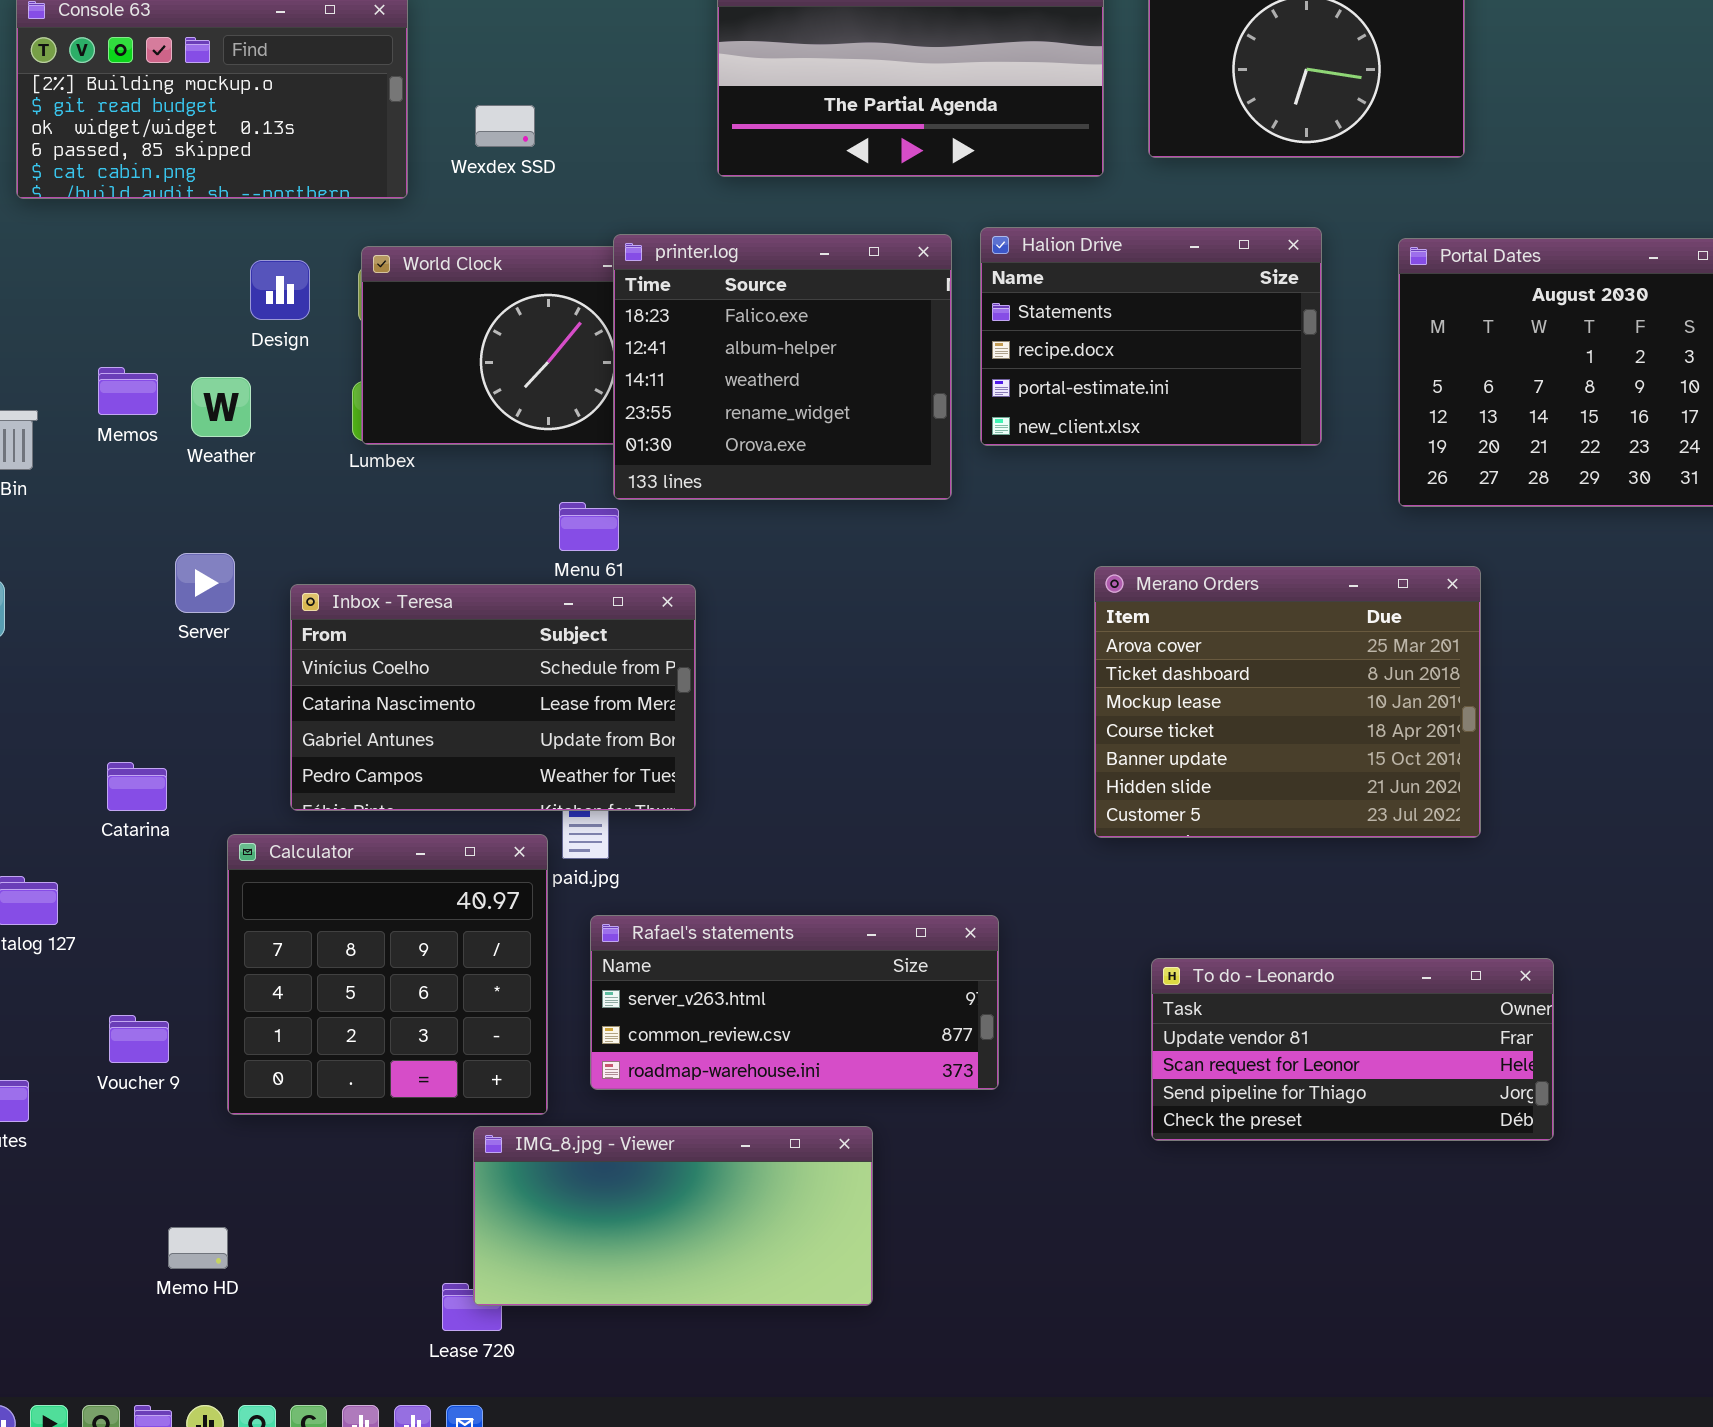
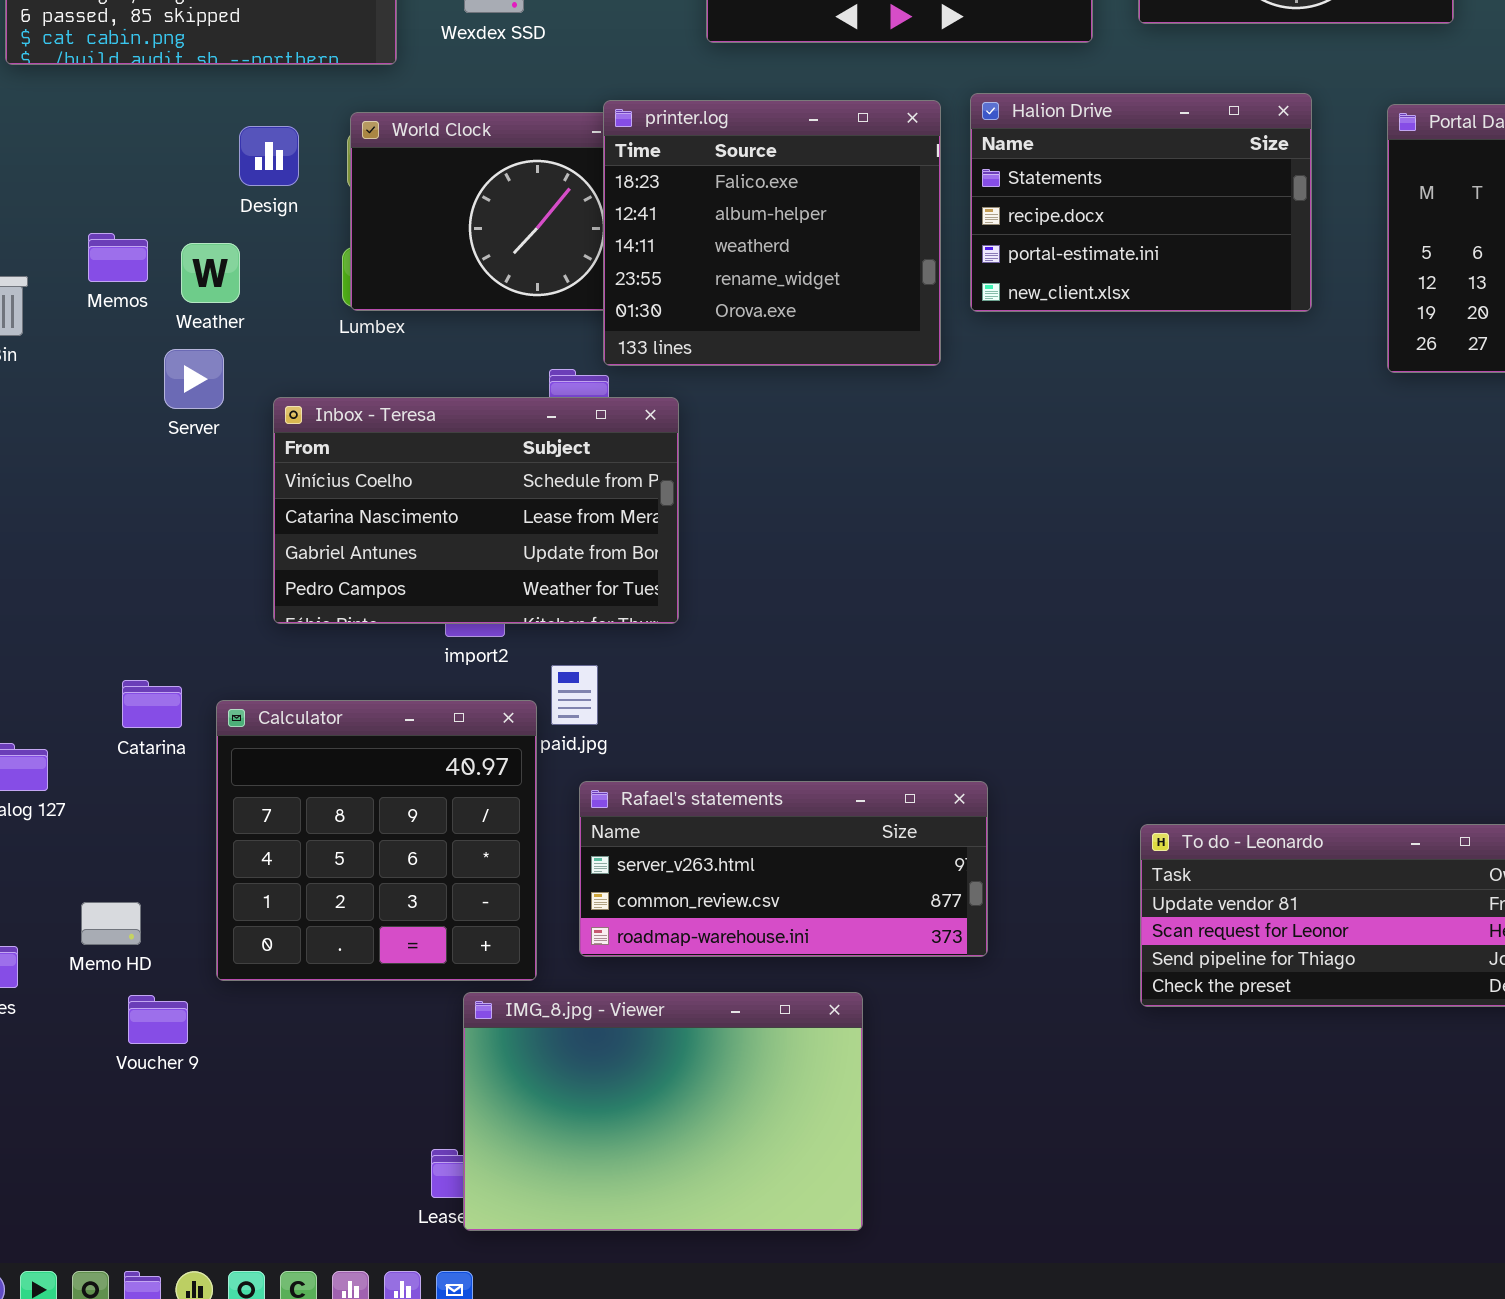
Server: [175,553,235,613] -> [164,349,224,409], moved
Merano Orders: [1094,566,1481,838] -> none, closed
Inbox - Teresa: [290,584,696,811] -> [273,397,679,624], moved
Catarina: [107,762,167,811] -> [122,680,182,728], moved
Voucher 9: [109,1015,169,1063] -> [128,995,188,1044], moved
IMG_8.jpg - Viewer: [473,1126,873,1306] -> [463,992,863,1231], resized
Memo HD: [168,1227,228,1269] -> [81,902,141,945], moved

